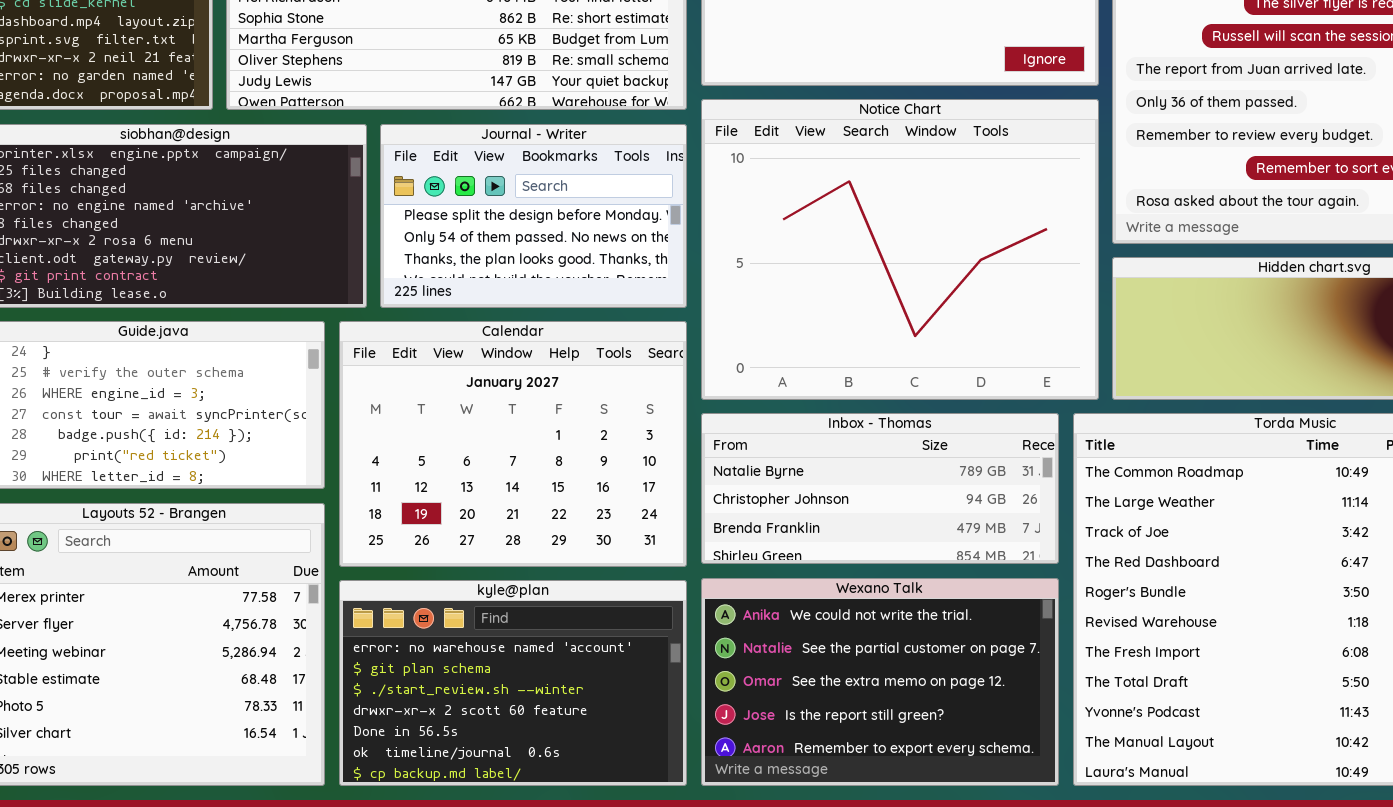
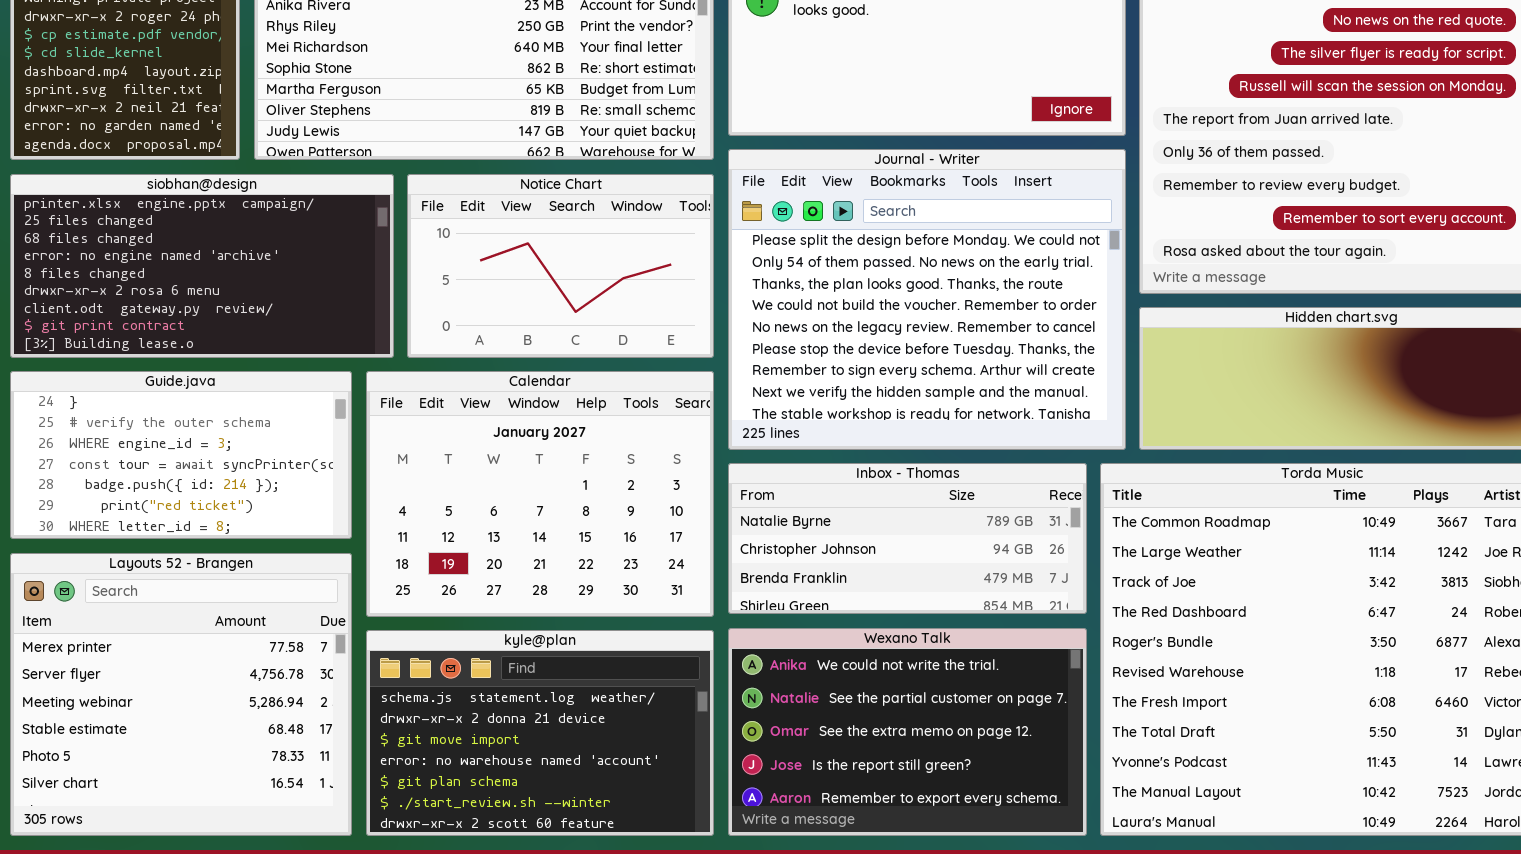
Notice Chart: [701,99,1099,400] -> [407,174,714,358], moved, resized
Journal - Writer: [380,124,687,308] -> [728,149,1126,450], moved, resized
kyle@plan: [339,580,687,786] -> [366,630,714,836], scrolled up 3 rows

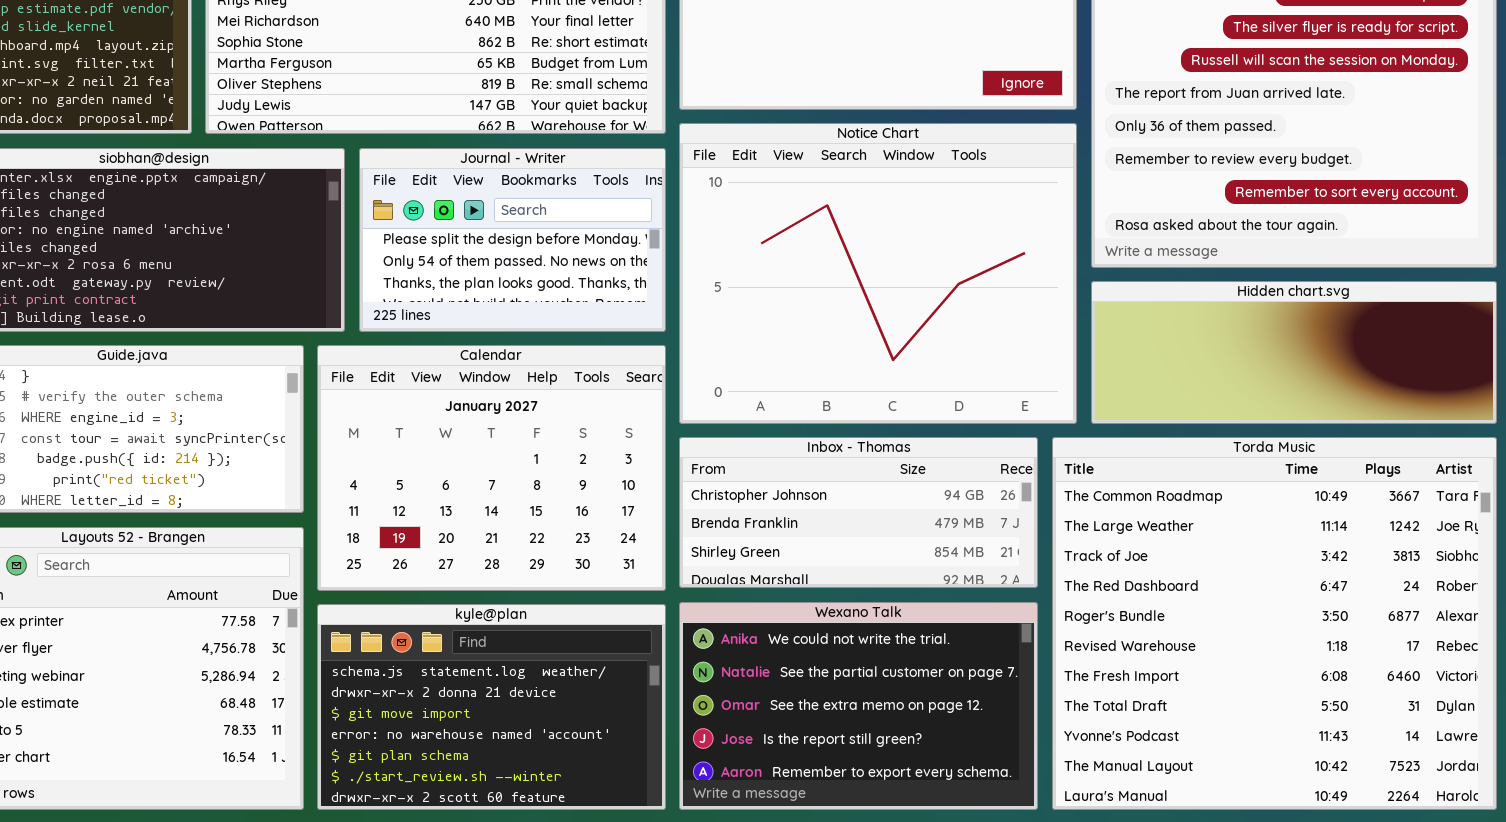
Journal - Writer: [728,149,1126,450] -> [359,148,666,332], moved, resized
Notice Chart: [407,174,714,358] -> [679,123,1077,424], moved, resized
Inbox - Thomas: [728,463,1087,614] -> [679,437,1038,588], scrolled down 1 row

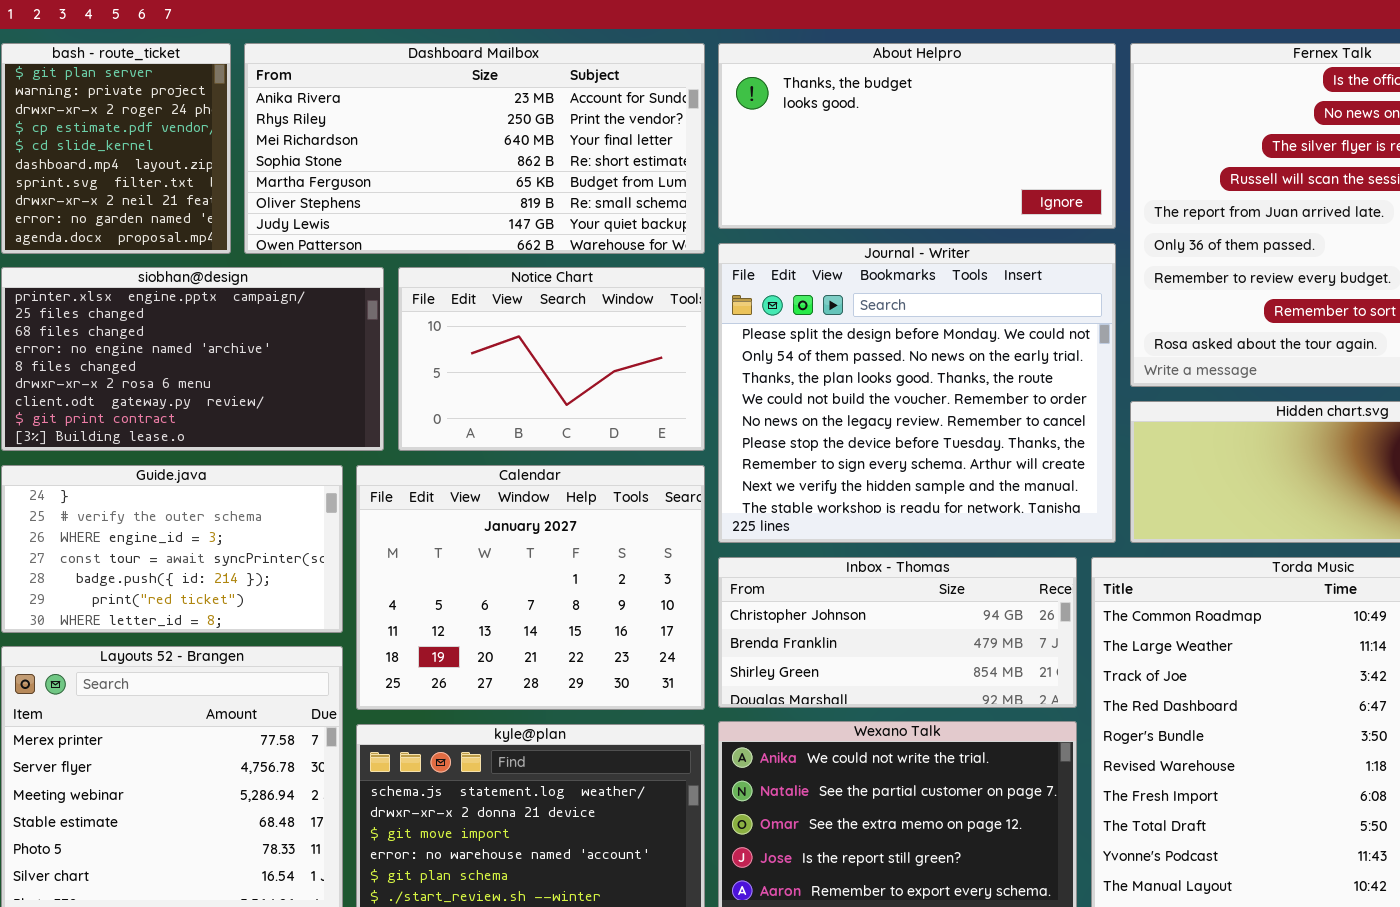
Notice Chart: [679,123,1077,424] -> [398,267,705,451], moved, resized
Journal - Writer: [359,148,666,332] -> [718,243,1116,543], moved, resized

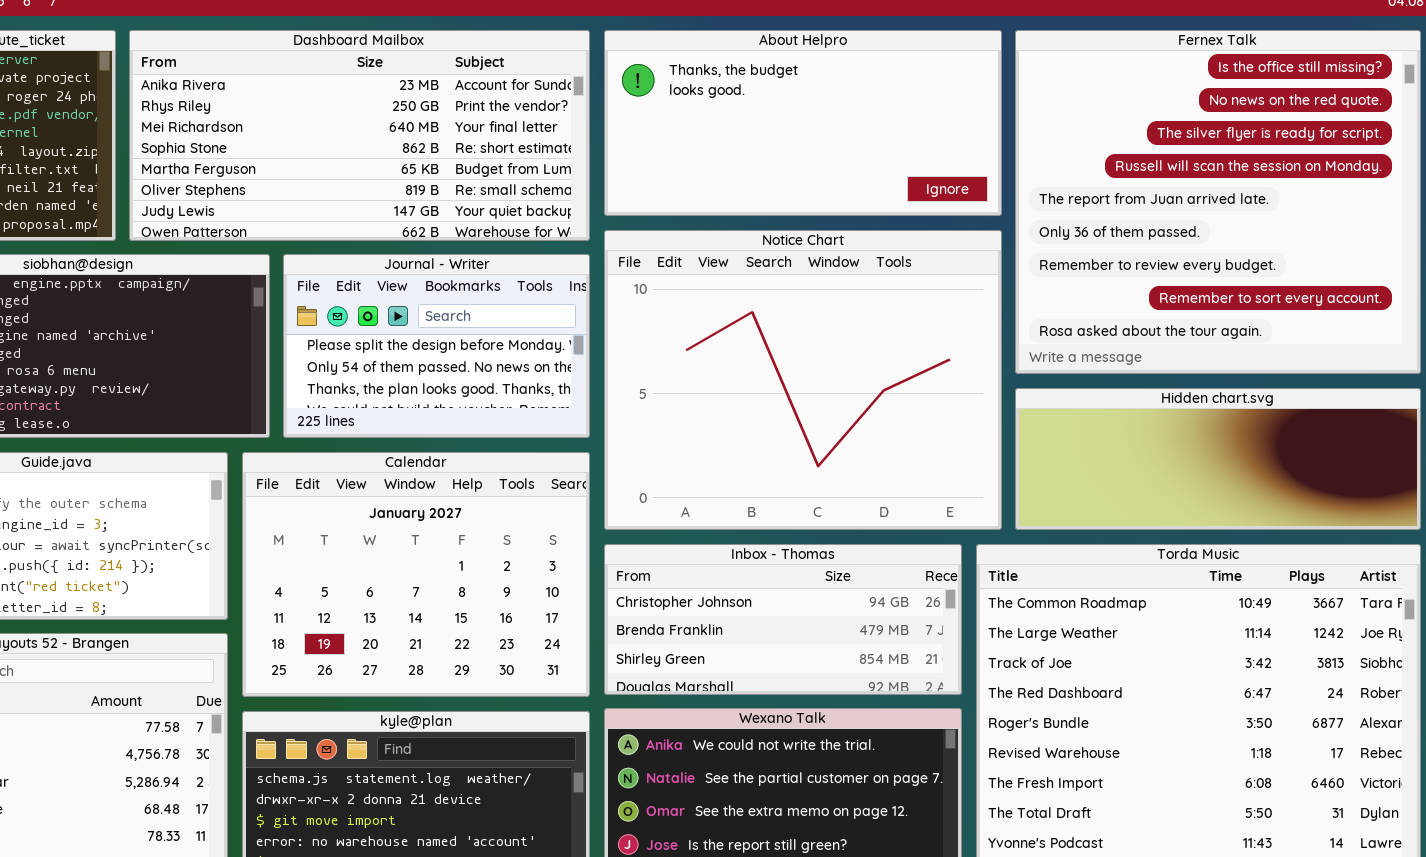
Journal - Writer: [718,243,1116,543] -> [283,254,590,438], moved, resized
Notice Chart: [398,267,705,451] -> [604,230,1002,530], moved, resized

